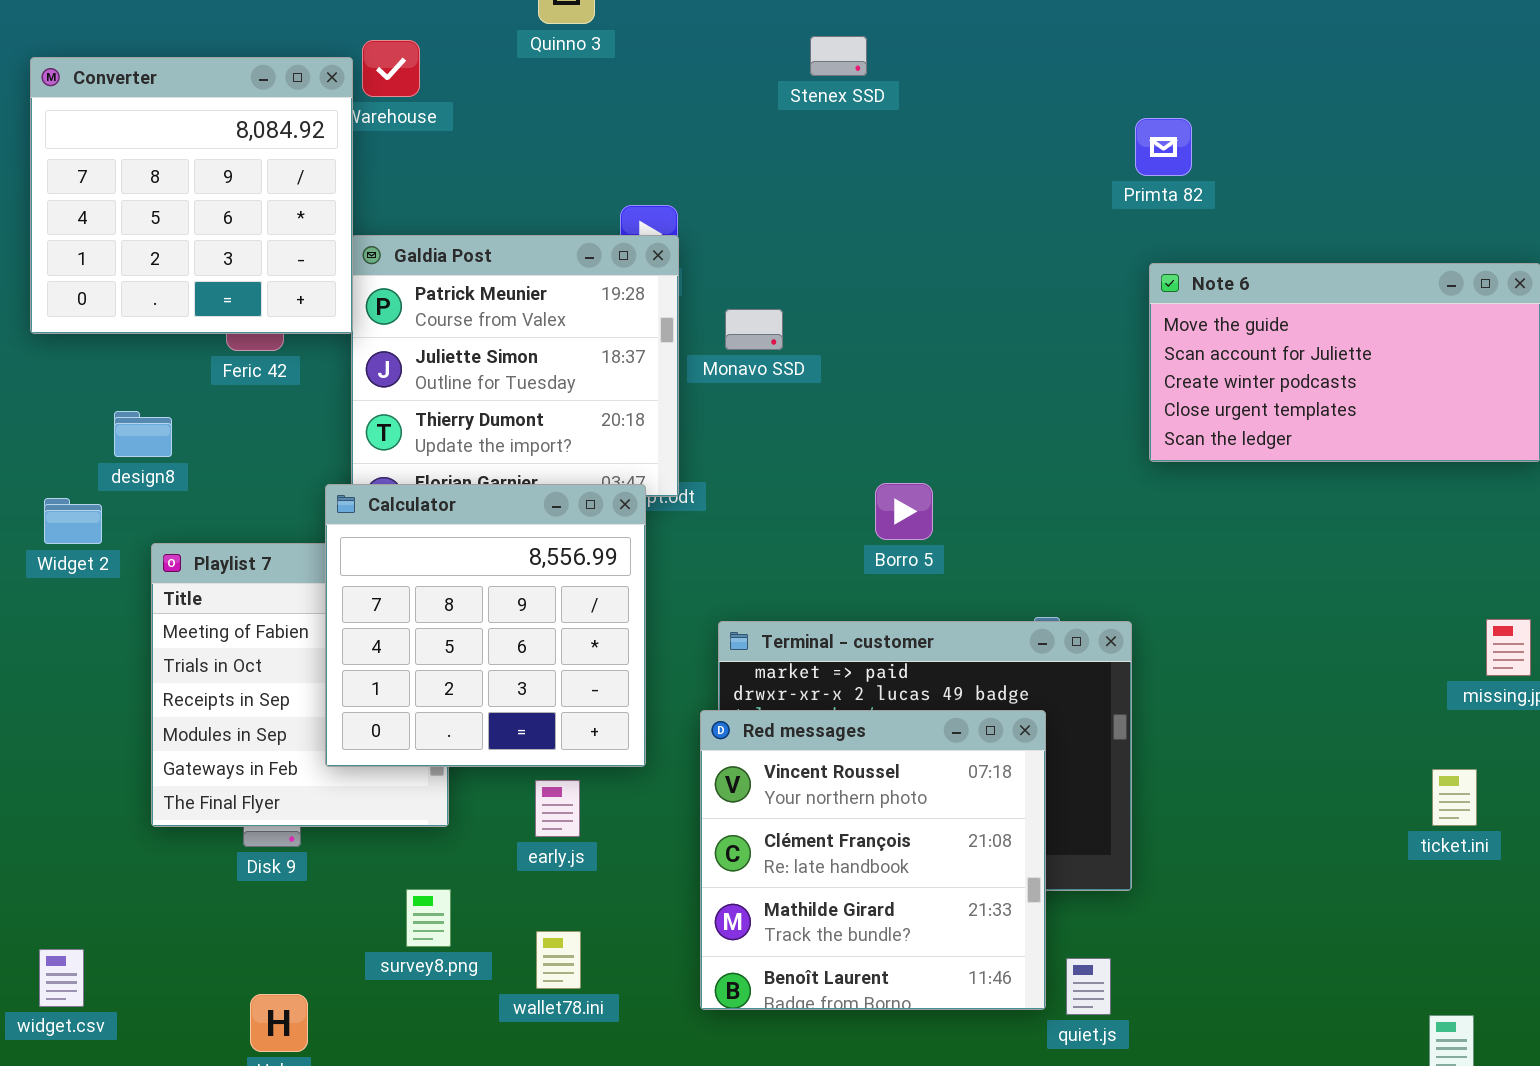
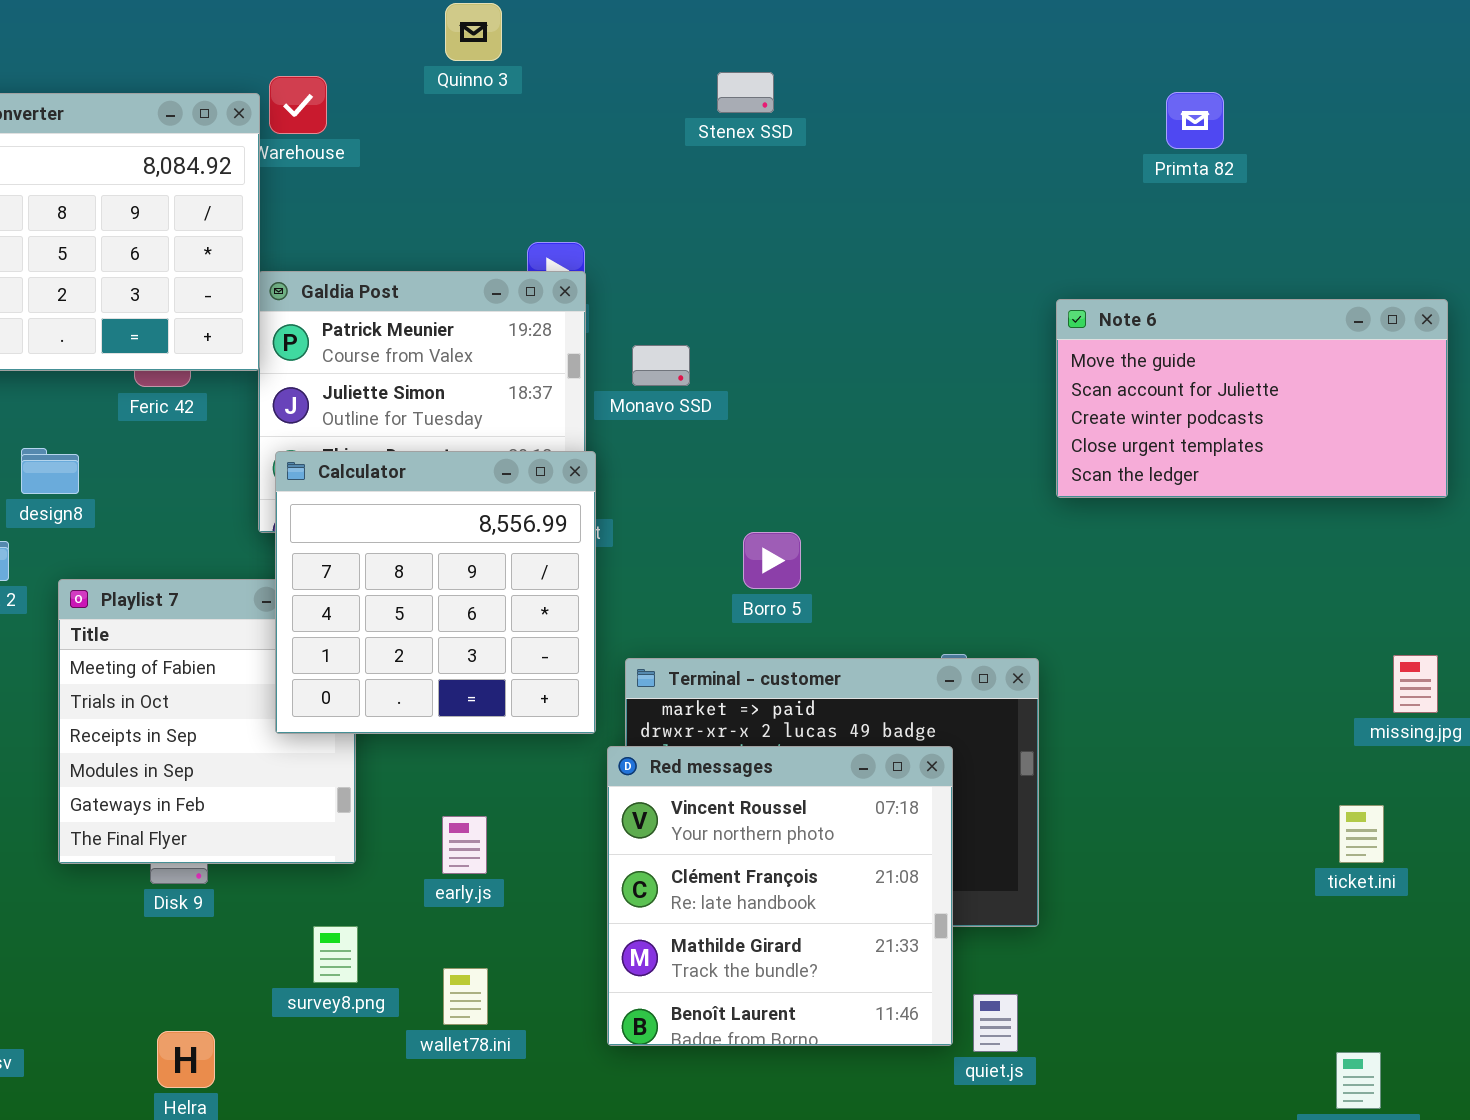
Primta 82: [1135,118,1192,176] -> [1166,92,1224,149], moved
Borro 5: [875,483,933,540] -> [743,532,801,589], moved
Calculator: [325,484,646,767] -> [275,451,596,734], moved

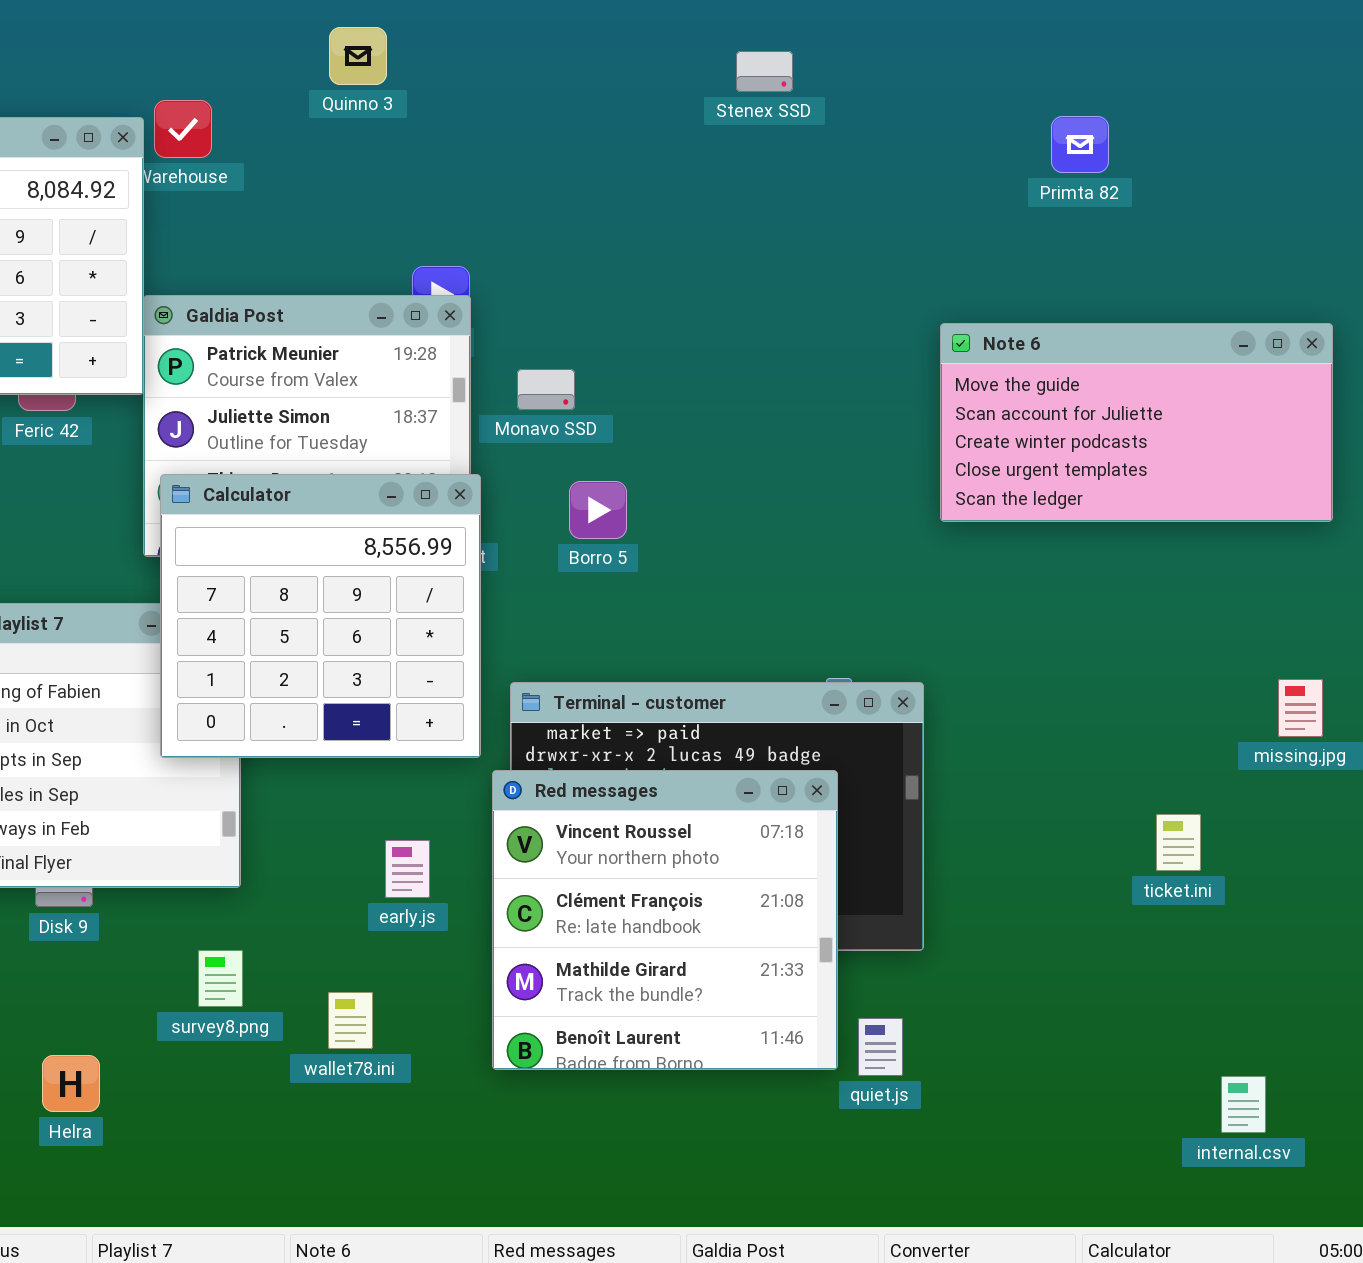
Stenex SSD: [717,72,774,113] -> [736,51,793,92], moved
Borro 5: [743,532,801,589] -> [569,481,627,539], moved
ticket.ini: [1339,805,1384,863] -> [1156,814,1201,871], moved
early.js: [442,816,487,874] -> [385,840,430,898], moved

